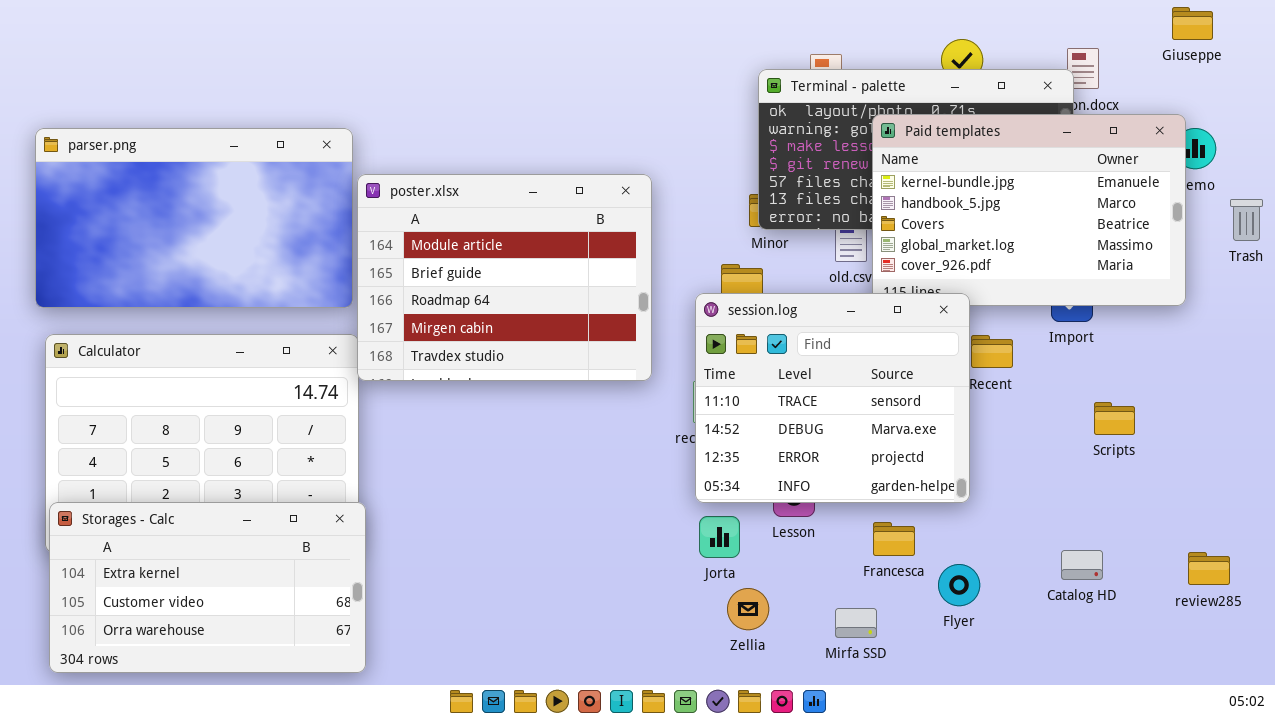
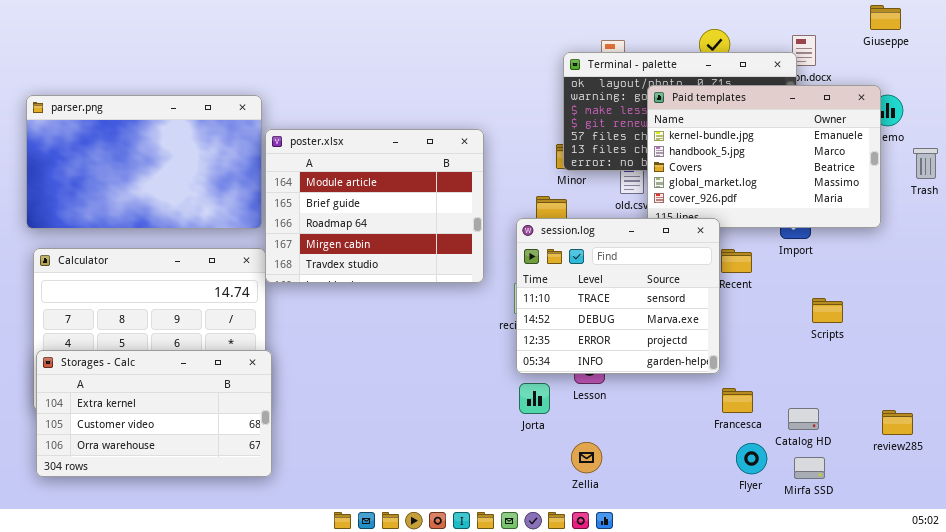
Storages - Calc: [49,502,366,673] -> [36,350,272,477], moved
Francesca: [873,522,915,556] -> [722,388,753,413], moved
Flyer: [938,564,980,606] -> [736,443,767,474], moved
Zellia: [727,588,769,630] -> [571,442,602,473], moved
Mirfa SSD: [835,608,877,638] -> [794,457,825,479], moved

